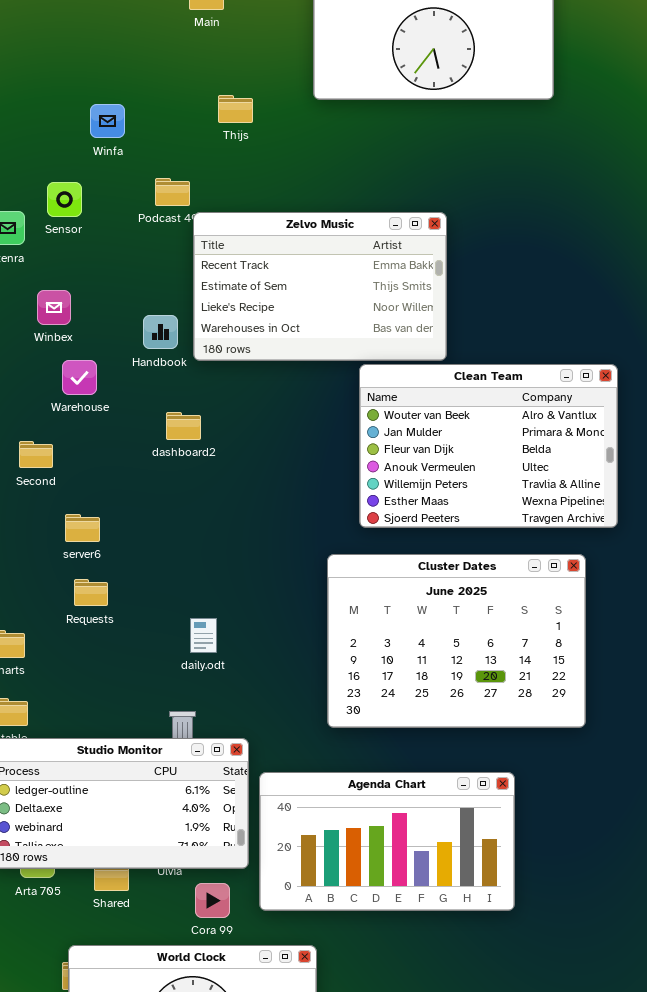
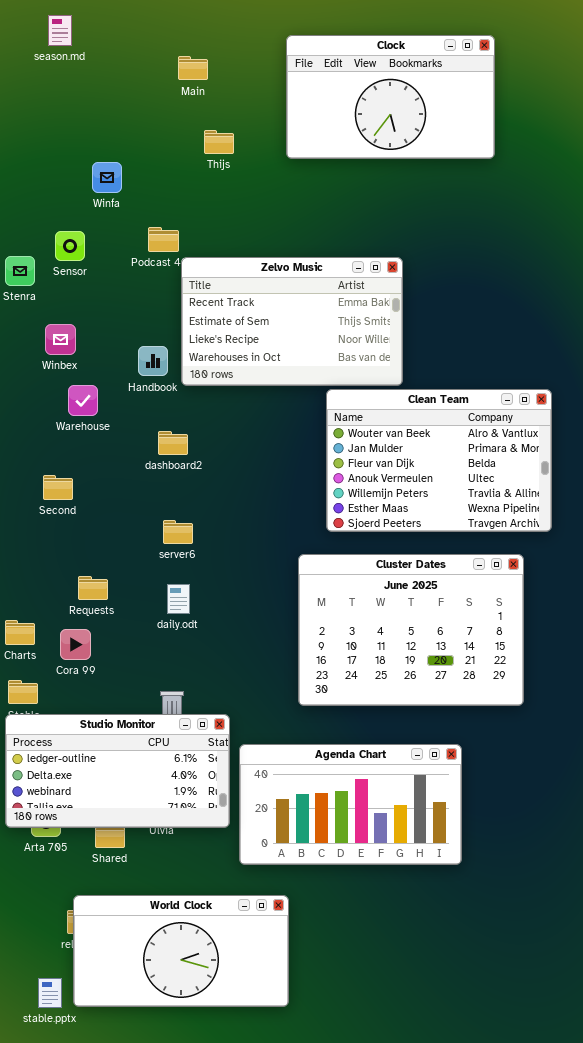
Thijs: [218,95,253,123] -> [204,130,234,154], moved
Second: [19,441,53,468] -> [43,475,73,500], moved
server6: [65,514,100,542] -> [163,520,193,544], moved
daily.odt: [190,618,217,653] -> [167,584,190,614], moved
Cora 99: [195,883,230,918] -> [60,629,91,660], moved

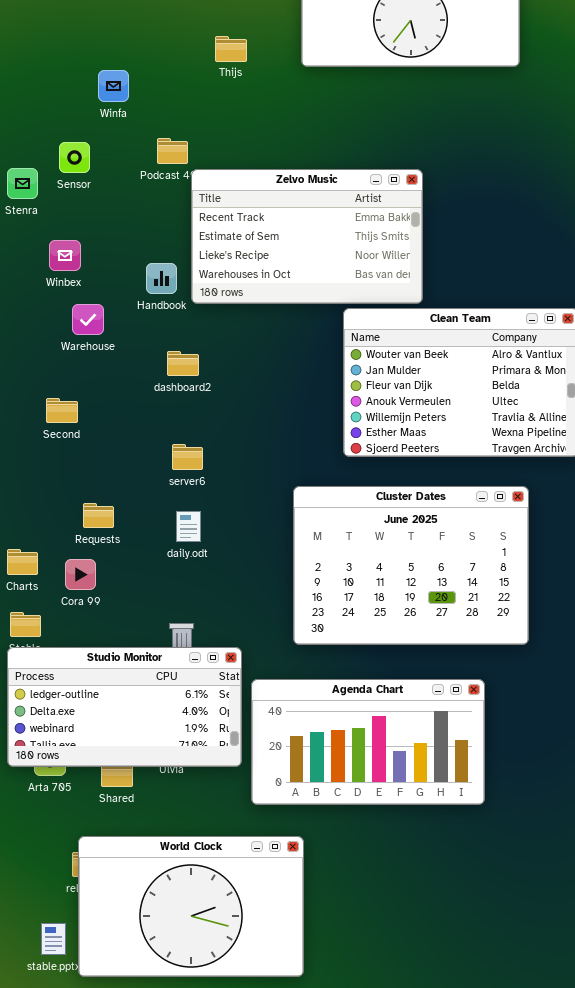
Cluster Dates: [298,554,524,706] -> [293,486,529,645], moved
World Clock: [73,895,289,1007] -> [78,836,304,977], resized

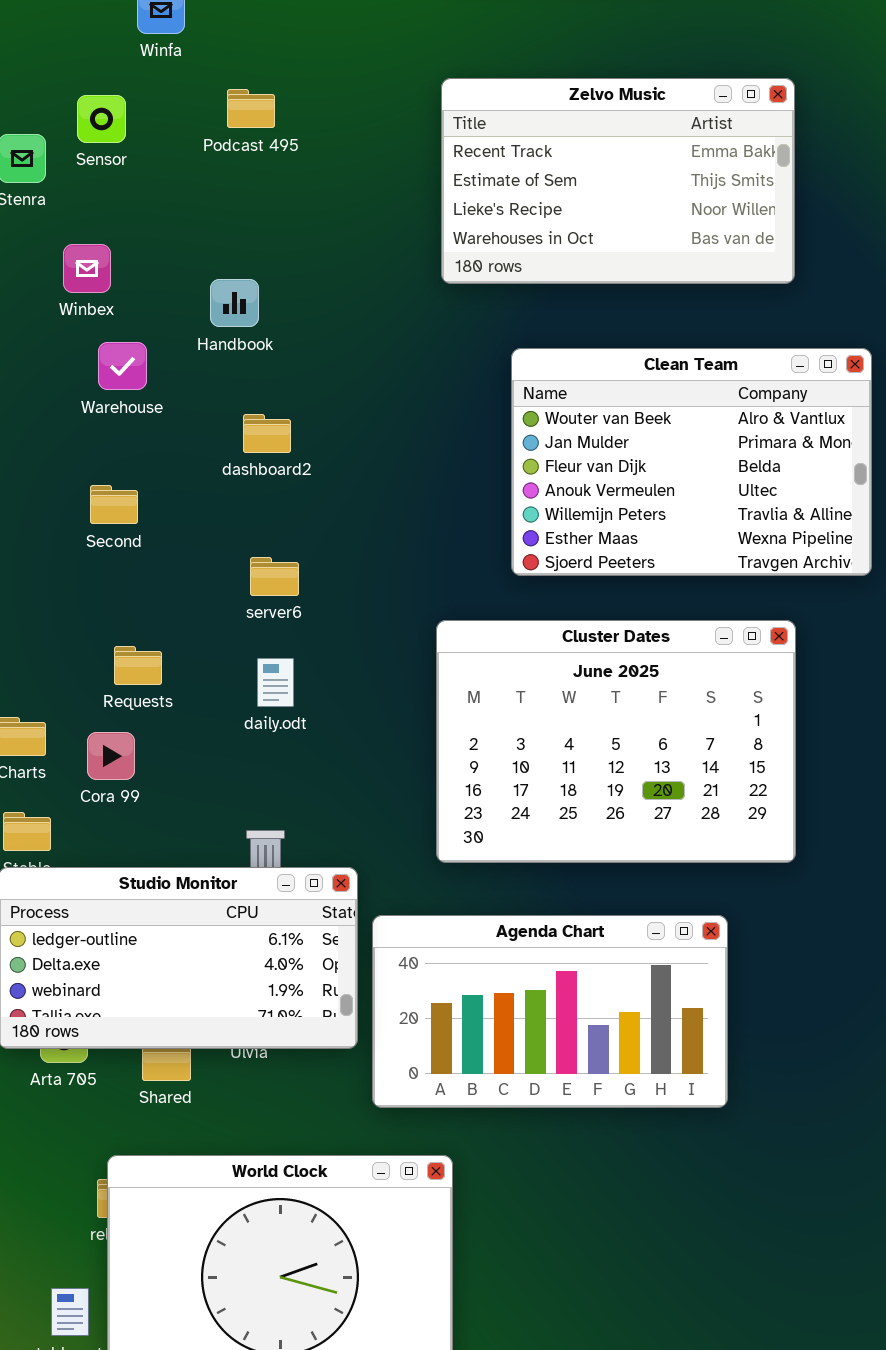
Zelvo Music: [191,169,423,304] -> [441,78,795,284], moved
Second: [46,398,78,423] -> [90,485,138,524], moved

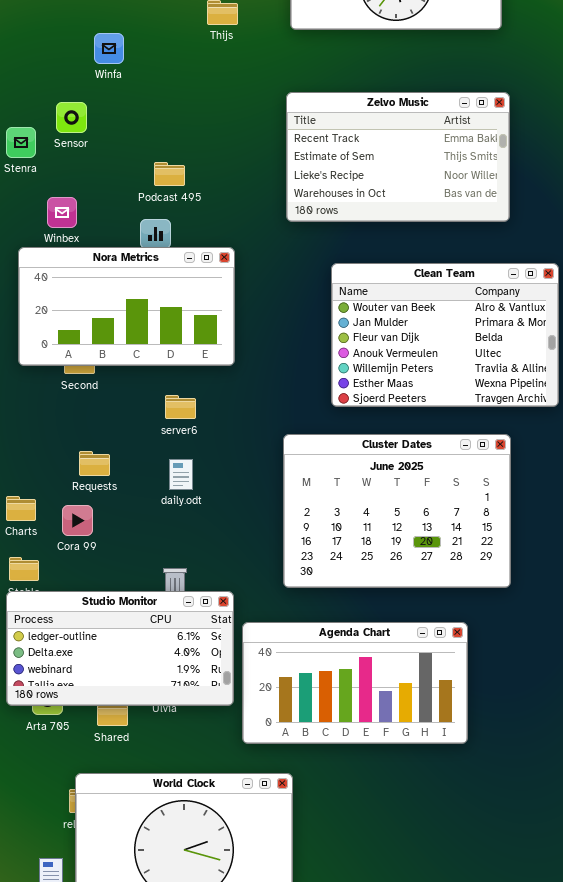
Podcast 495: [227,89,275,128] -> [154,162,185,186], moved
Nora Metrics: none -> [18,247,235,366], opened

